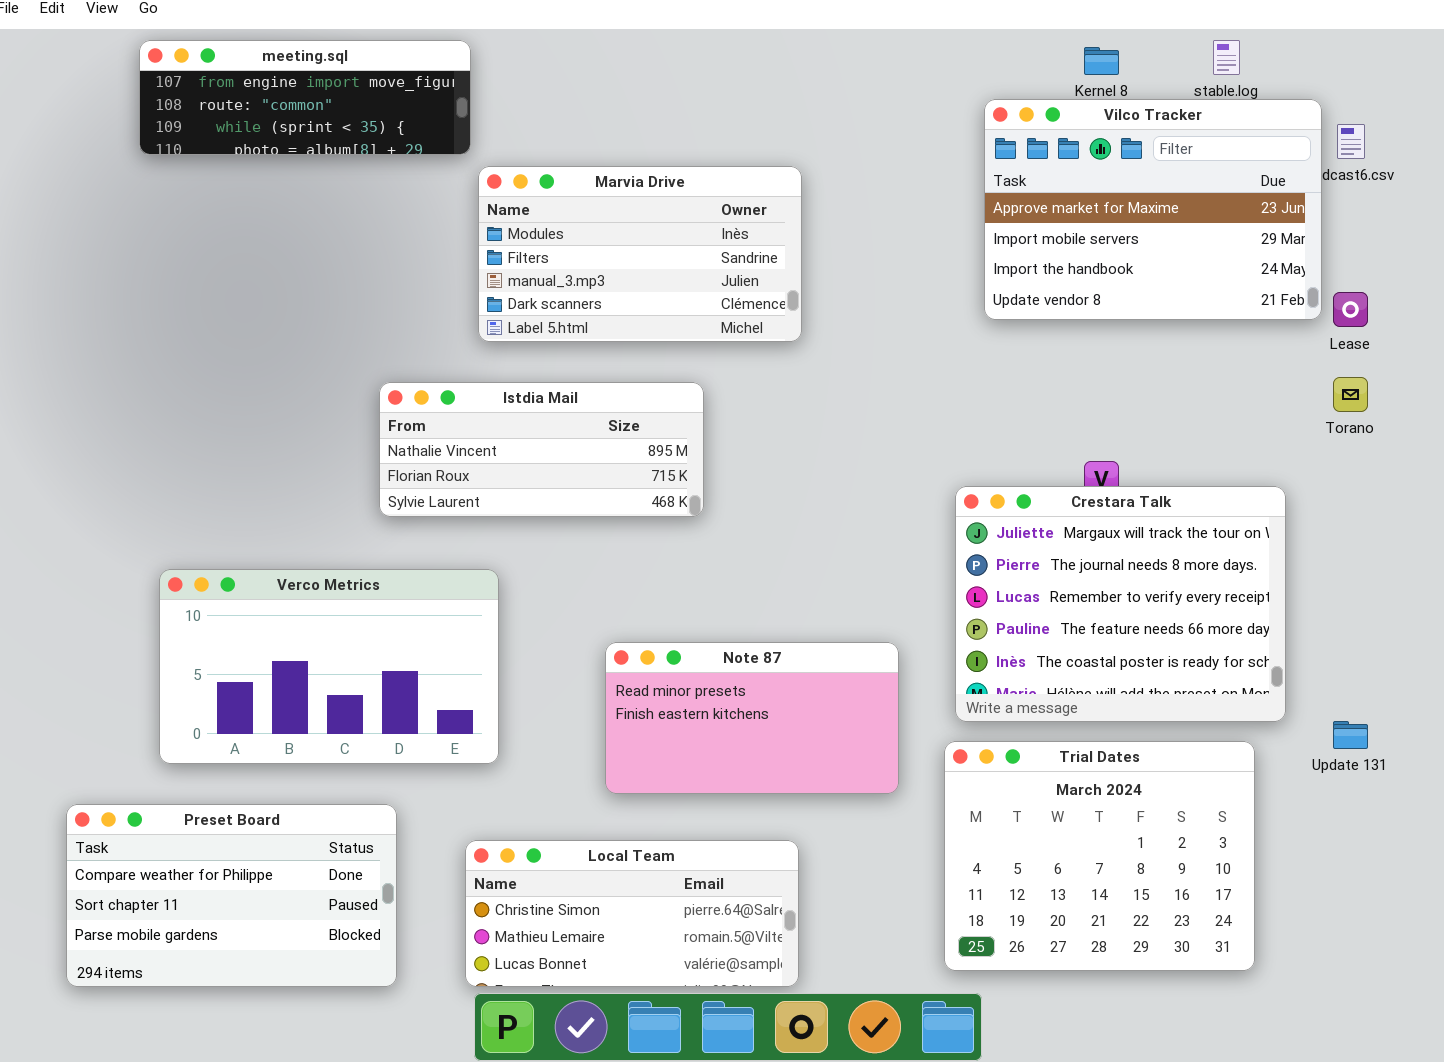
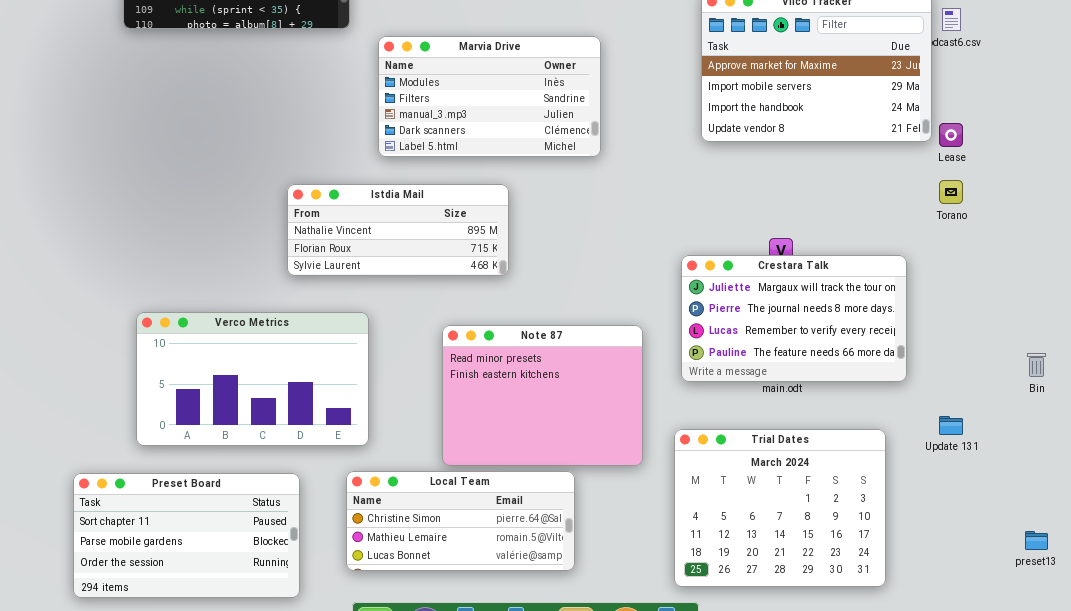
Marvia Drive: [478,166,802,342] -> [378,36,601,157], moved
Crestara Talk: [955,486,1286,722] -> [681,255,907,382], resized
Note 87: [605,642,899,794] -> [442,325,643,466], resized
Preset Board: [66,804,397,987] -> [73,473,300,598], scrolled down 1 row
Local Team: [465,840,799,987] -> [346,471,575,571], moved

